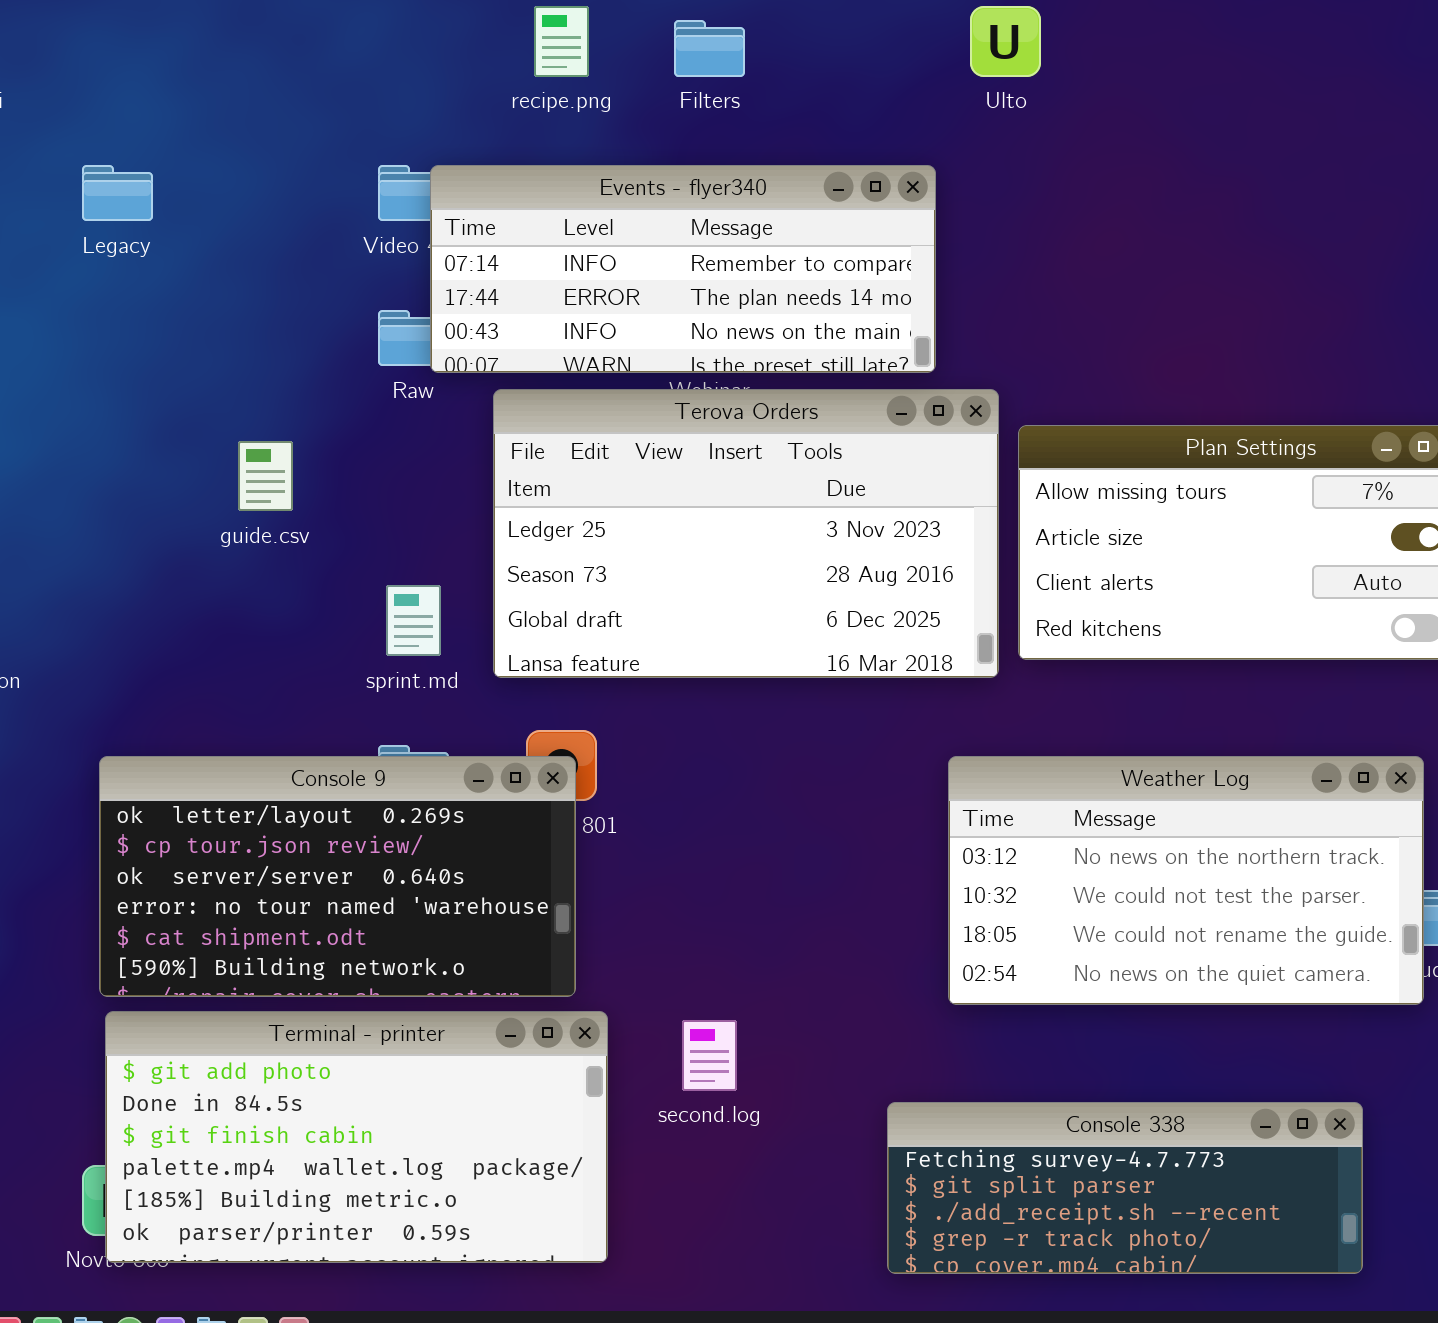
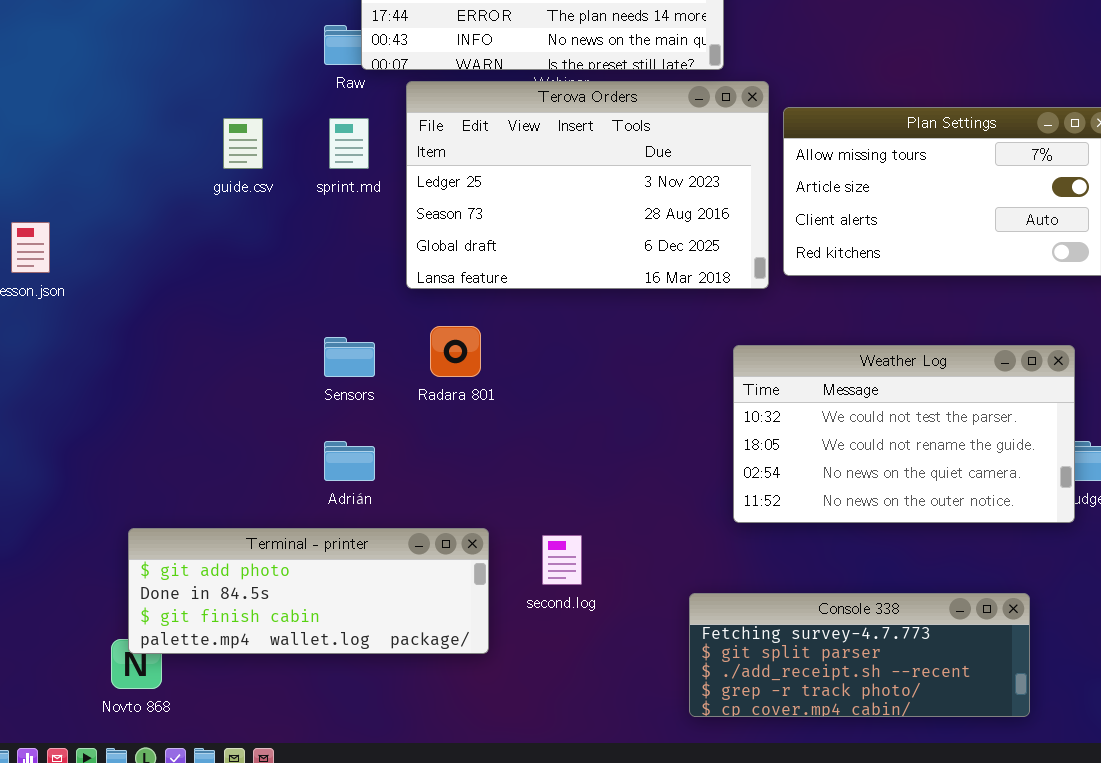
sprint.md: [386,585,441,656] -> [329,118,369,169], moved
Console 9: [99,756,576,997] -> none, closed
Weather Log: [948,756,1424,1005] -> [733,345,1075,523], scrolled down 1 row
Terminal - printer: [105,1011,608,1263] -> [128,528,489,654], resized

